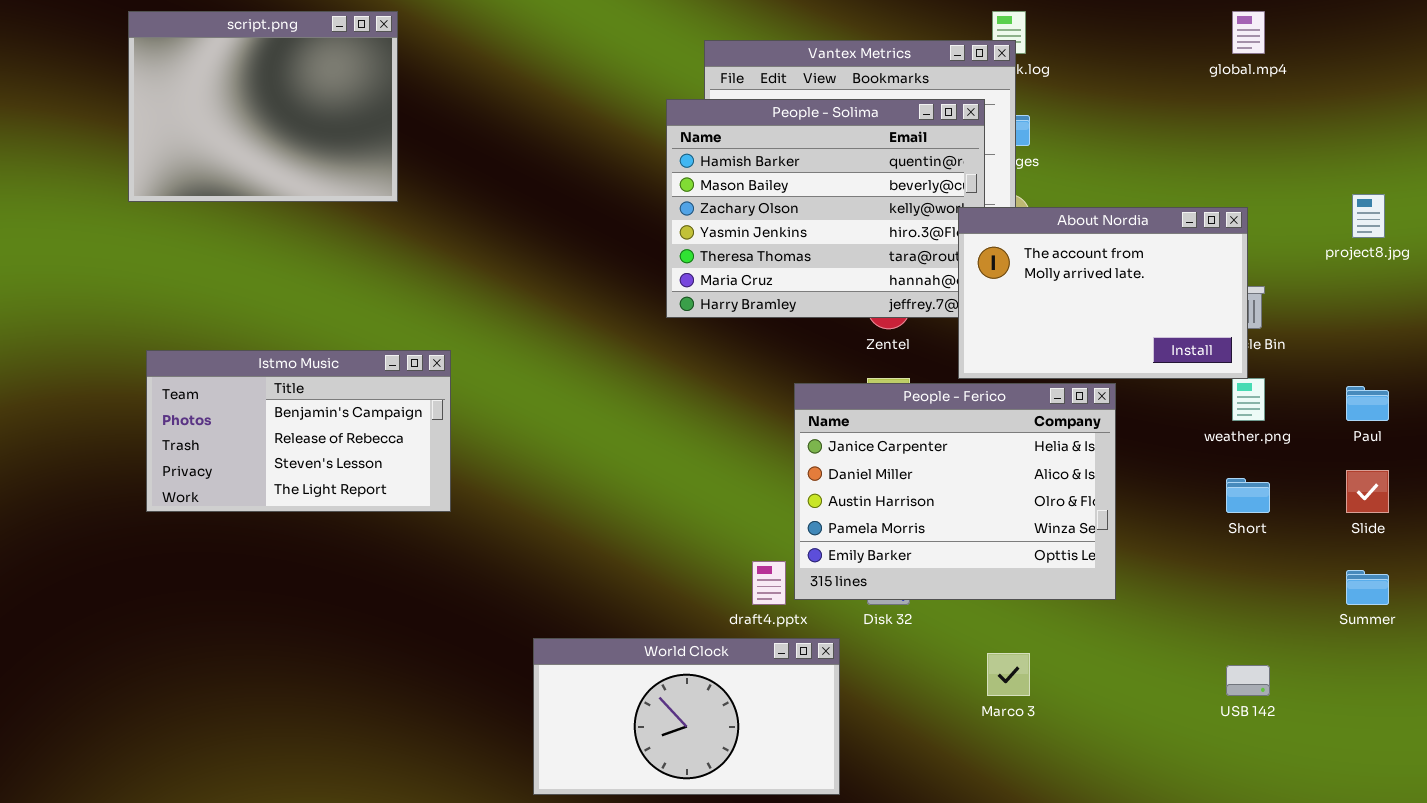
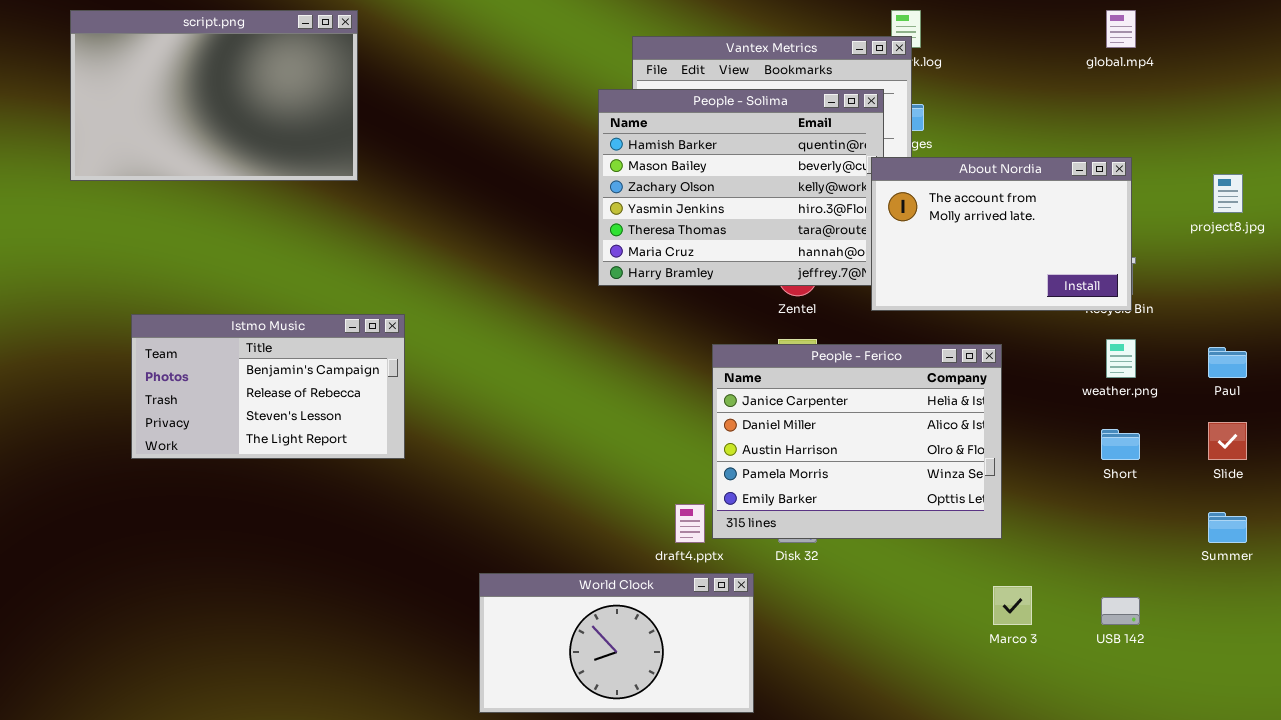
script.png: [128,11,398,202] -> [70,10,358,181], resized
About Nordia: [958,207,1248,379] -> [871,157,1132,311], moved
Marco 3: [987,653,1030,696] -> [993,586,1032,625], moved

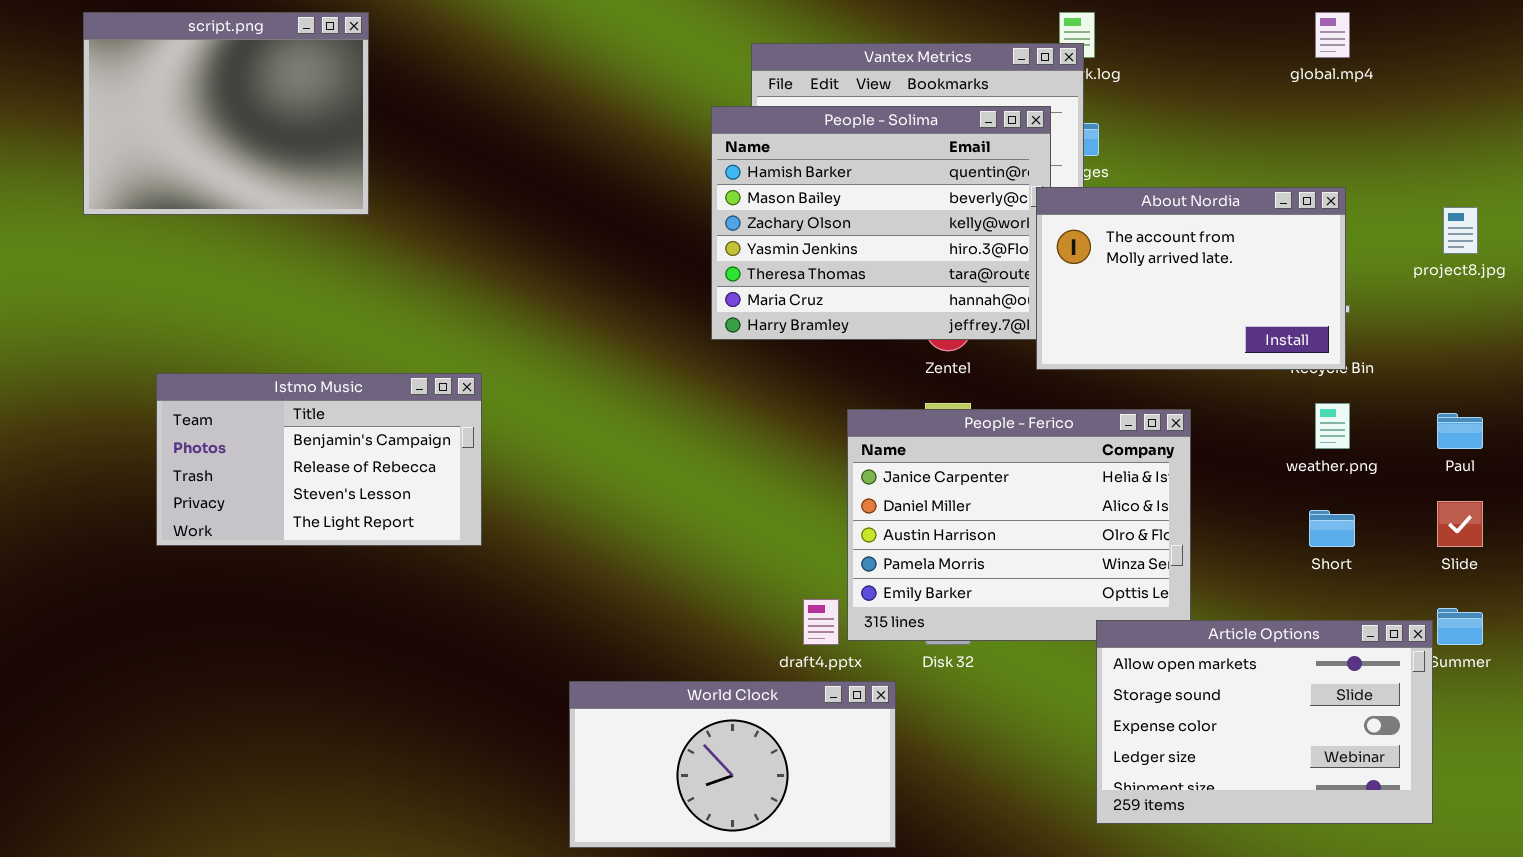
script.png: [70,10,358,181] -> [83,12,369,215], resized
Article Options: none -> [1096,620,1433,824], opened

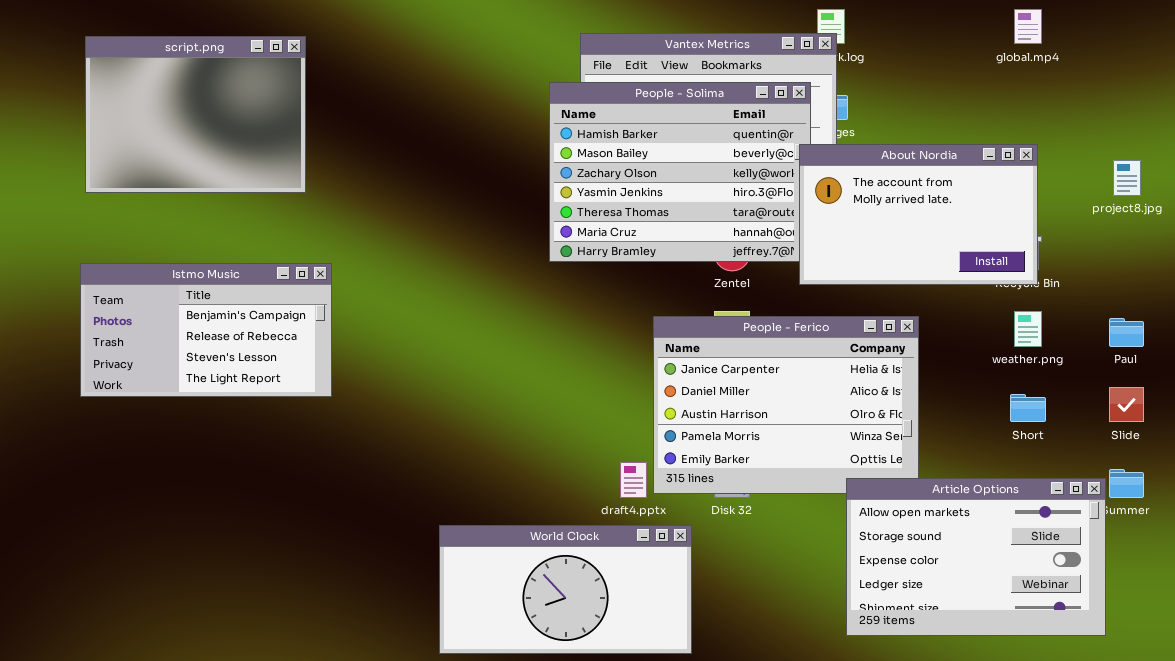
script.png: [83,12,369,215] -> [85,36,306,193], moved
Istmo Music: [156,373,482,546] -> [80,263,332,397], moved

